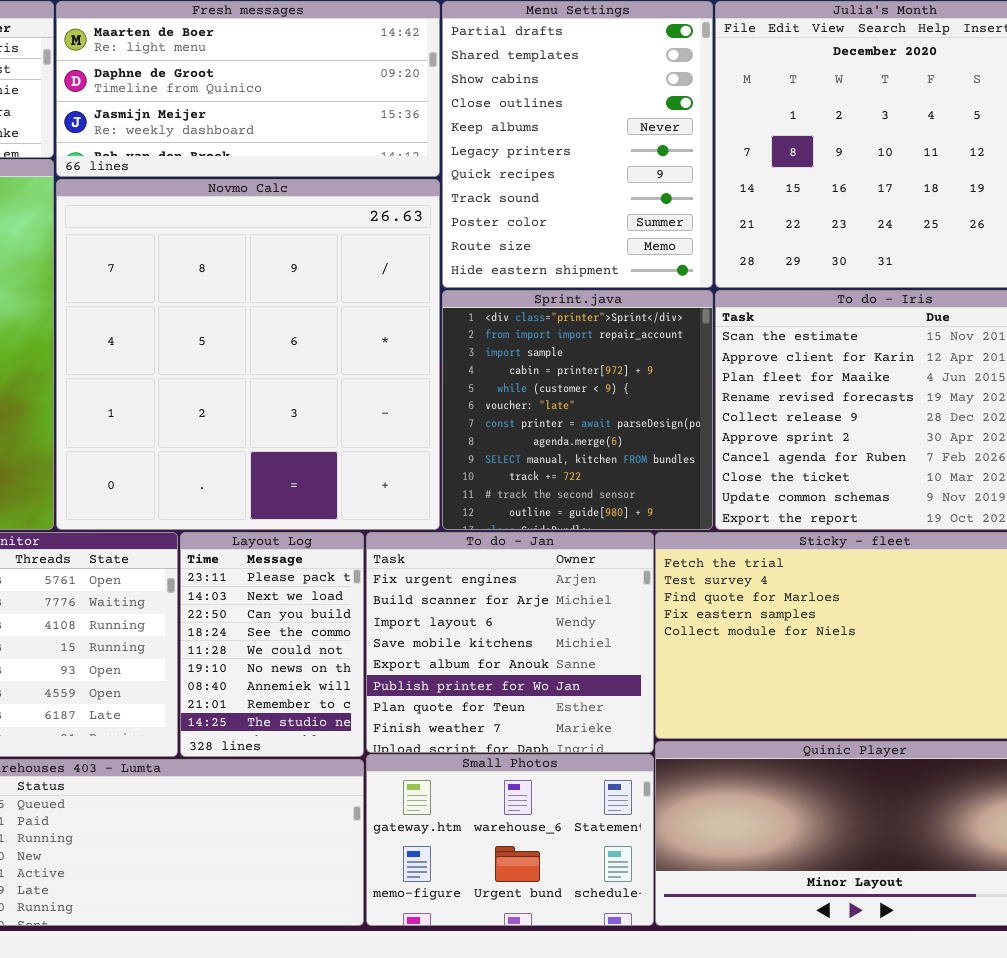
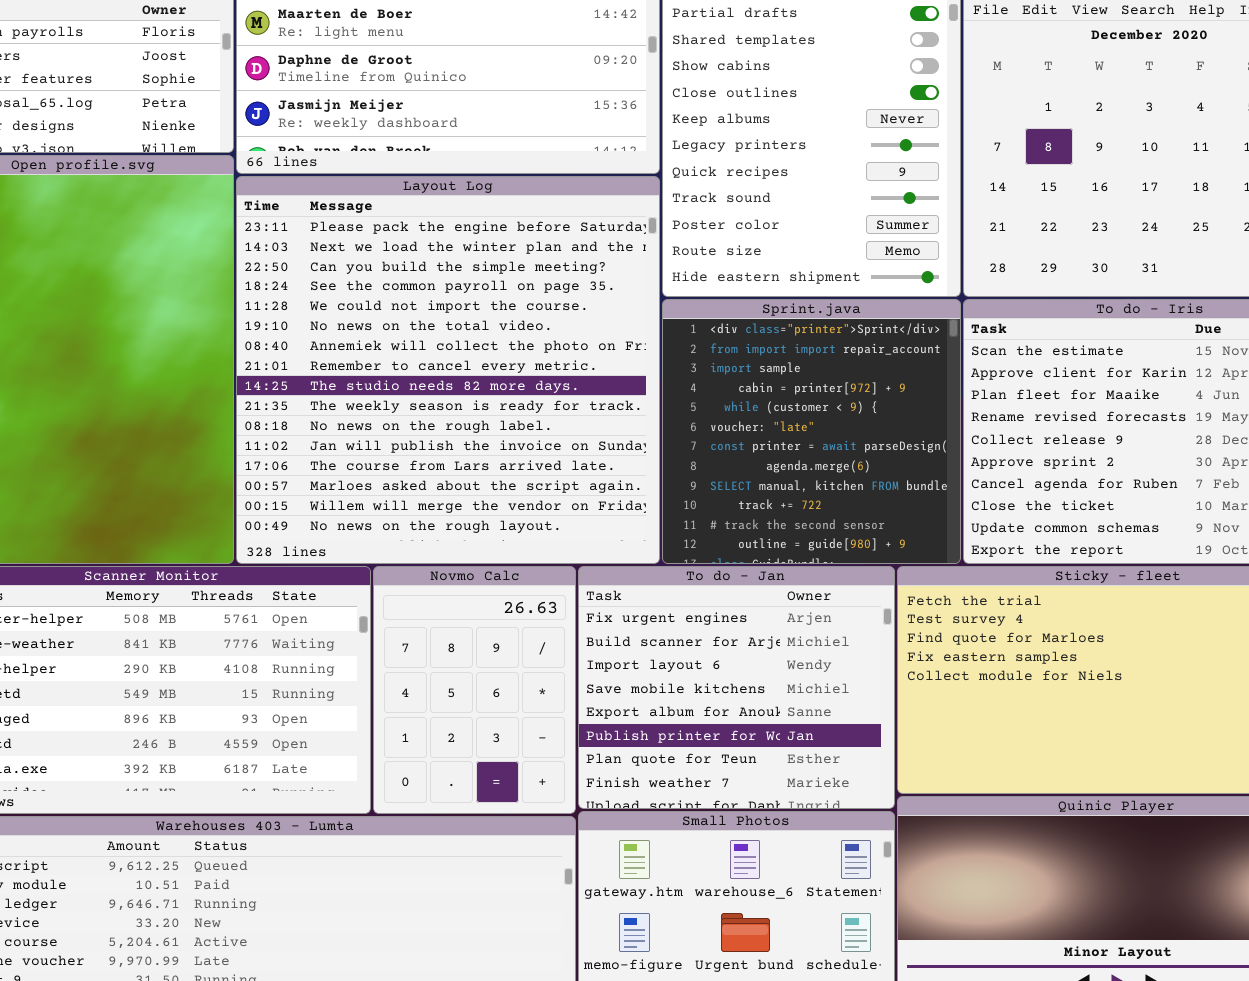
Novmo Calc: [56,179,440,530] -> [373,566,576,814], moved, resized
Layout Log: [180,532,364,757] -> [236,176,660,564], moved, resized

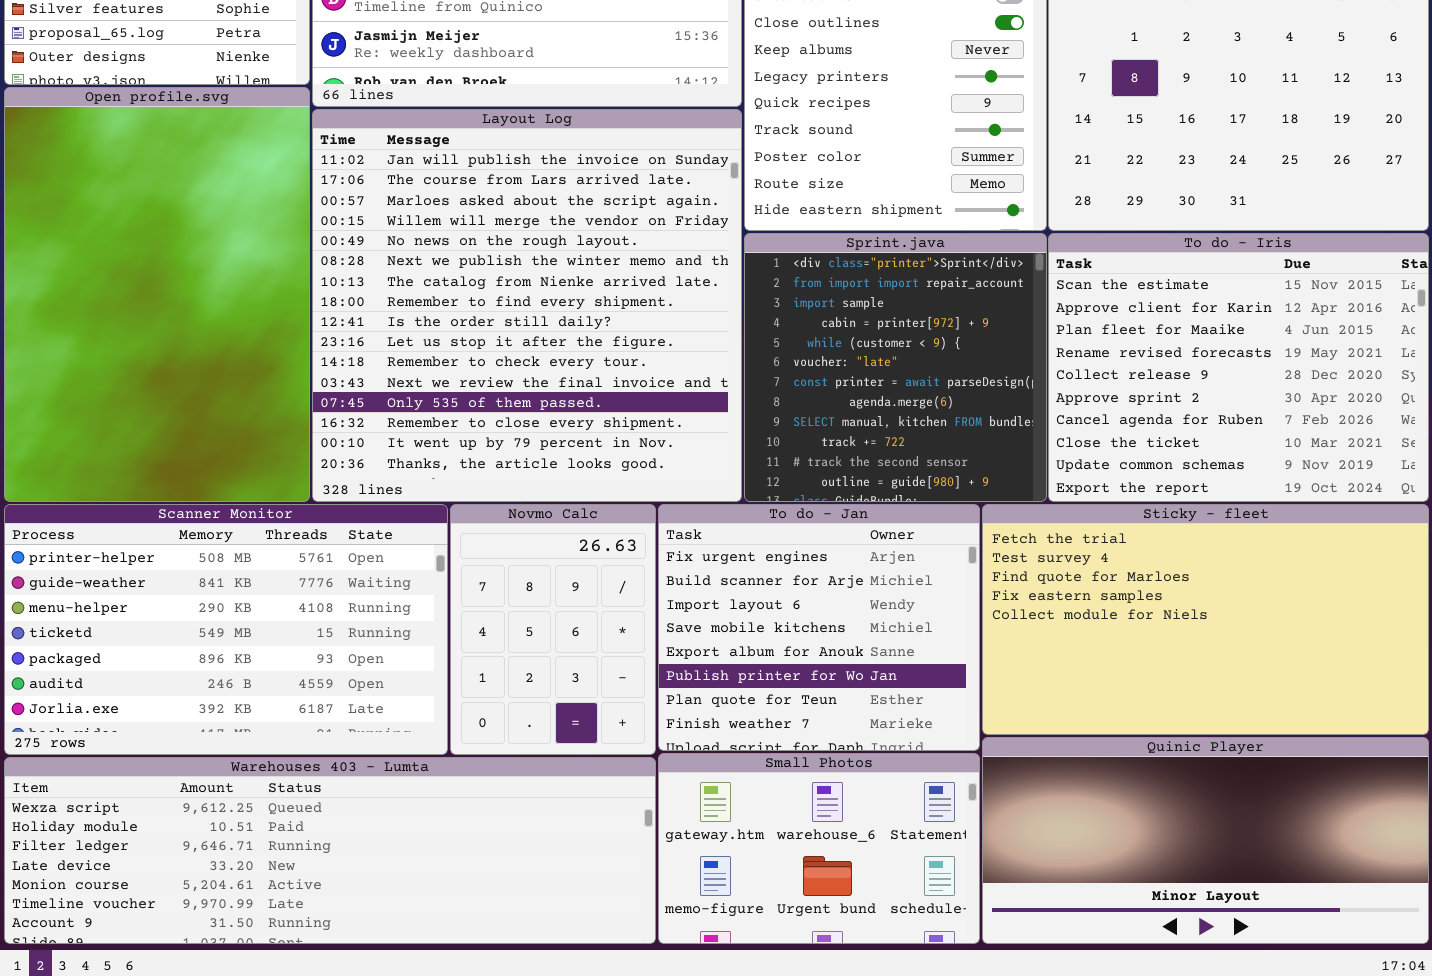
Layout Log: [236,176,660,564] -> [312,109,742,502], scrolled down 11 rows

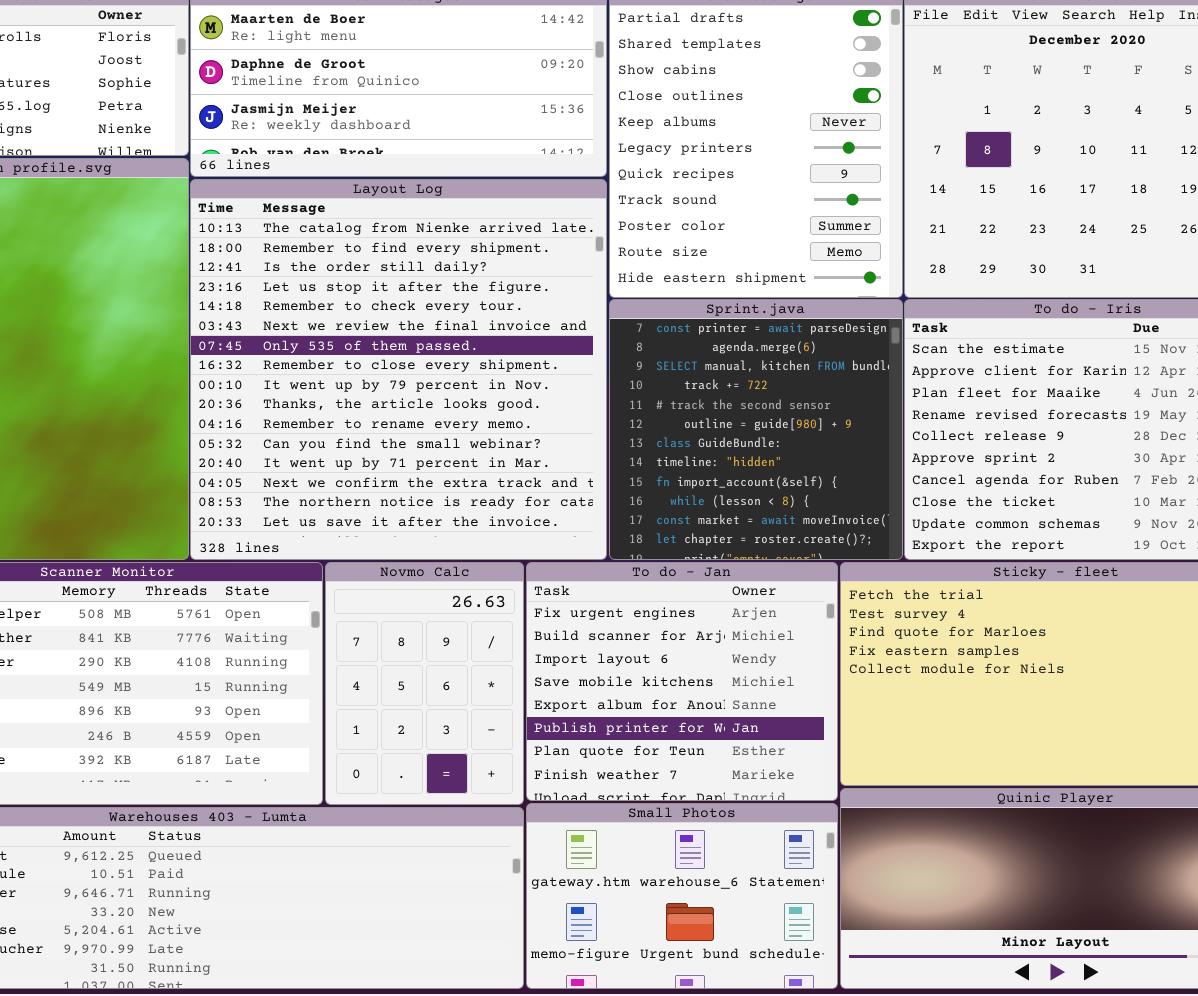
Layout Log: [312,109,742,502] -> [190,179,607,560], scrolled down 6 rows
Sprint.java: [744,233,1047,502] -> [609,299,903,560], scrolled down 6 rows

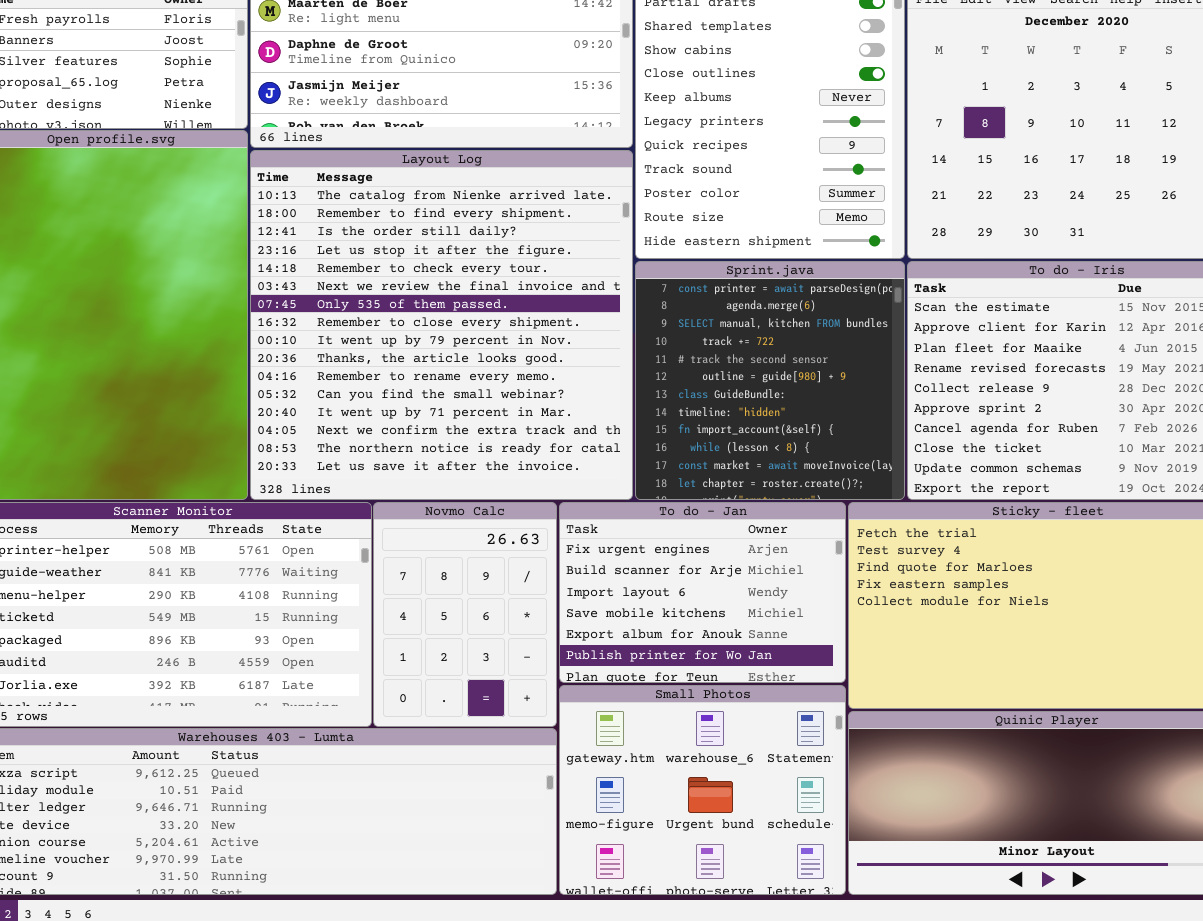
To do - Jan: [526,562,838,801] -> [559,502,846,683], resized
Small Photos: [526,803,838,989] -> [559,685,846,895], resized

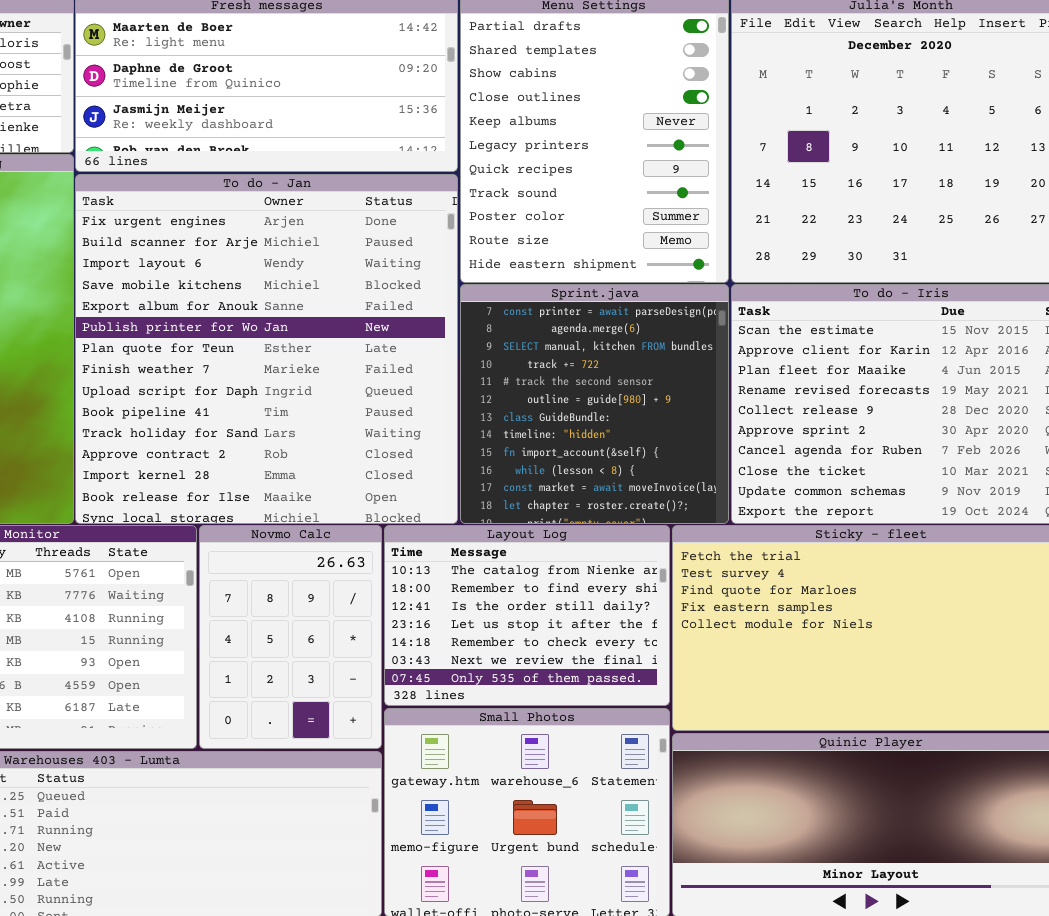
Layout Log: [250,150,633,500] -> [384,525,670,706], moved, resized
To do - Jan: [559,502,846,683] -> [75,174,458,524], moved, resized

